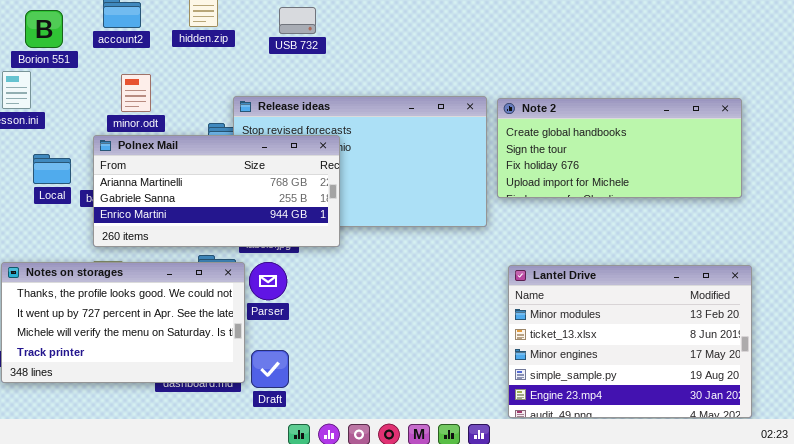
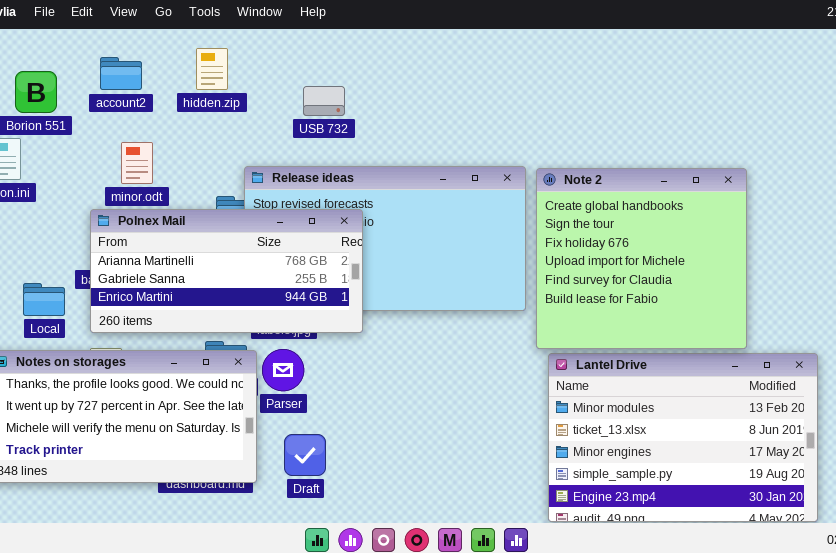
USB 732: [279,7,316,34] -> [303,86,345,116], moved
Note 2: [497,98,742,198] -> [536,168,747,349], resized
Local: [33,154,71,184] -> [23,283,65,316], moved
Draft: [251,350,289,388] -> [284,434,326,476], moved

